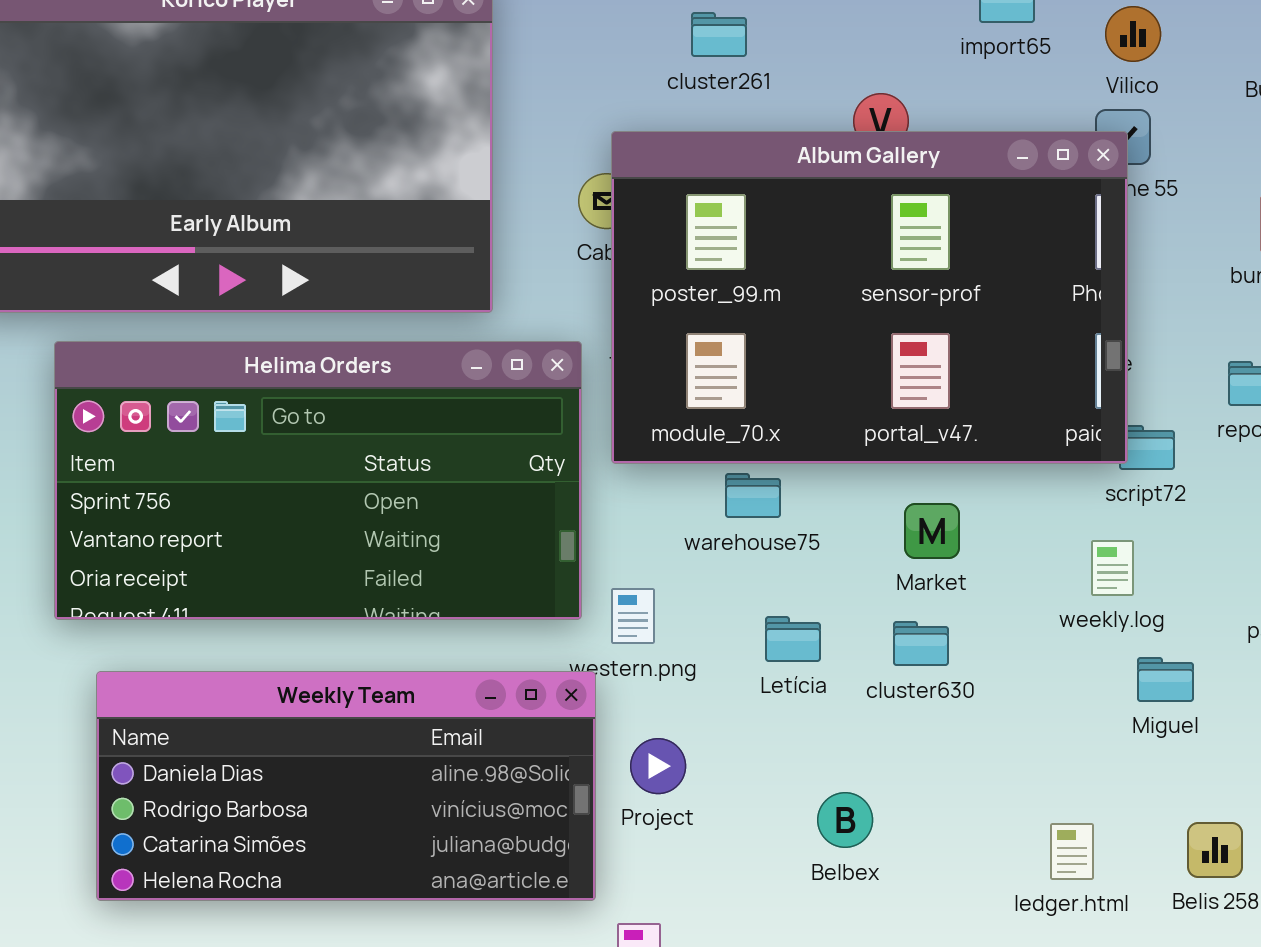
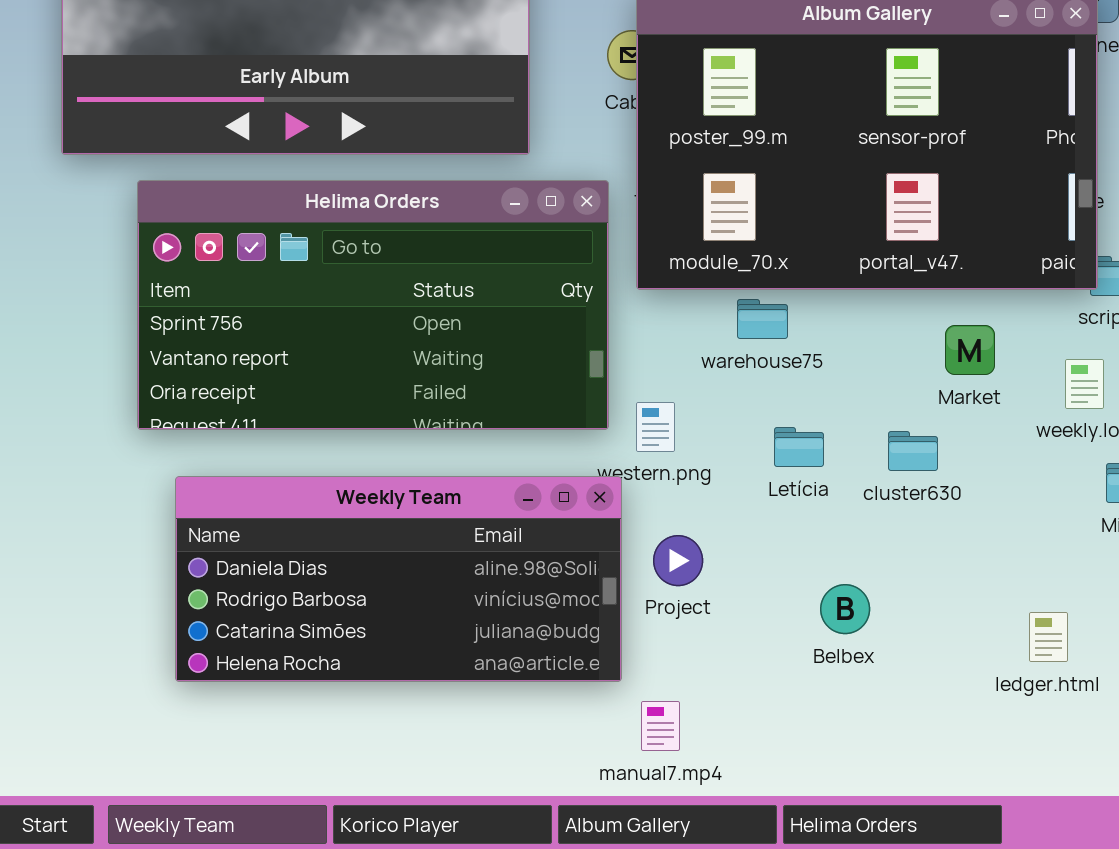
Market: [904,503,960,559] -> [945,325,995,375], moved

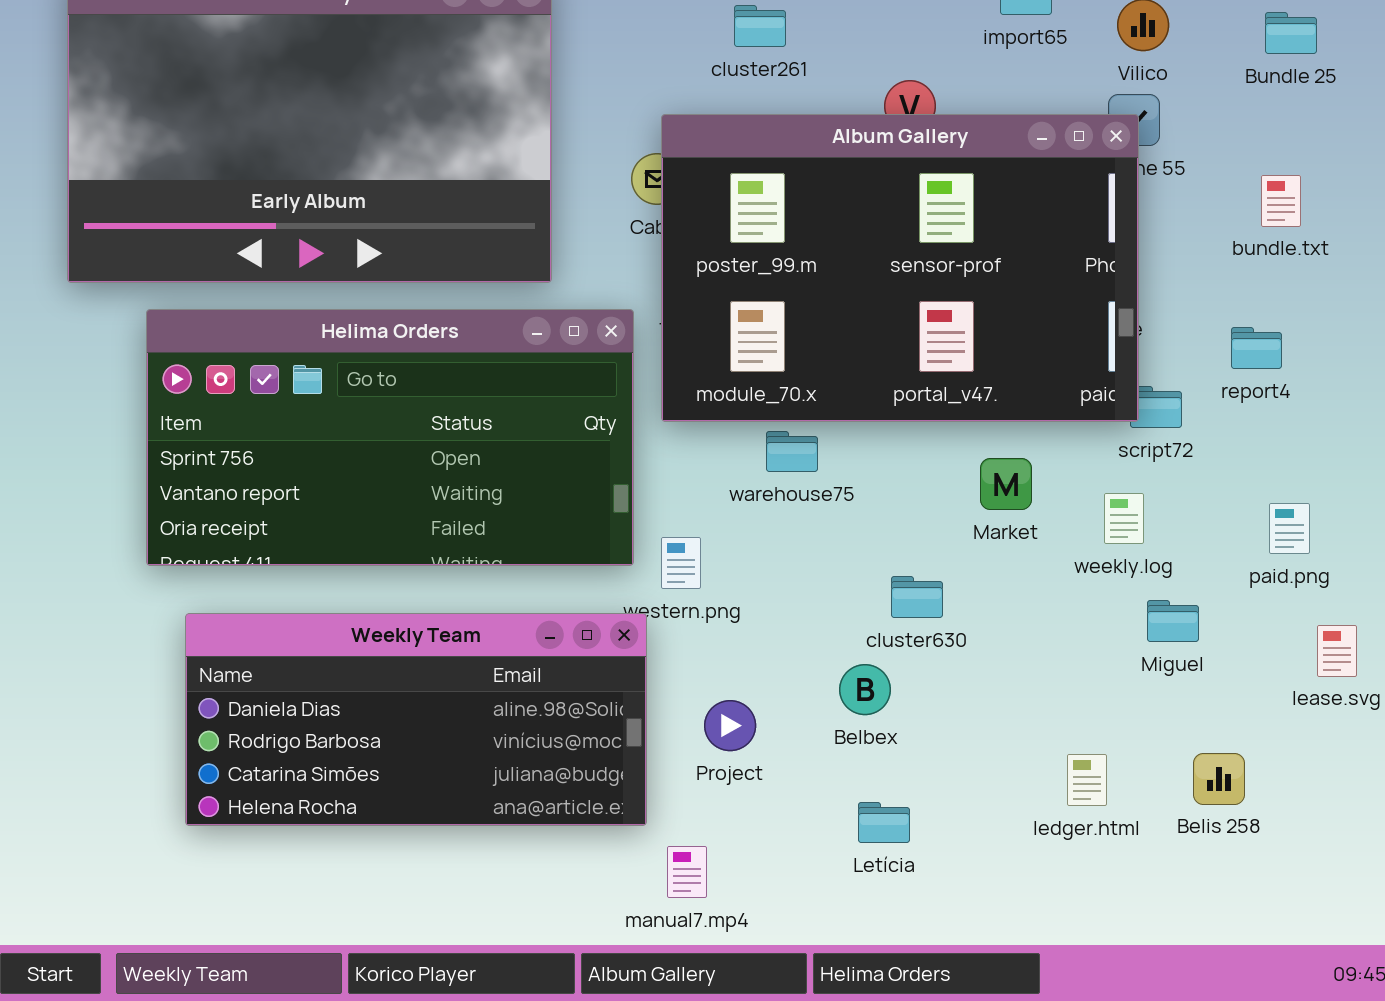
Letícia: [774,427,824,467] -> [858,802,910,843], moved
cluster630: [888,431,938,471] -> [891,576,943,618], moved
Project: [653,535,703,586] -> [704,700,756,751], moved
Belbex: [820,584,870,634] -> [839,664,891,715], moved

